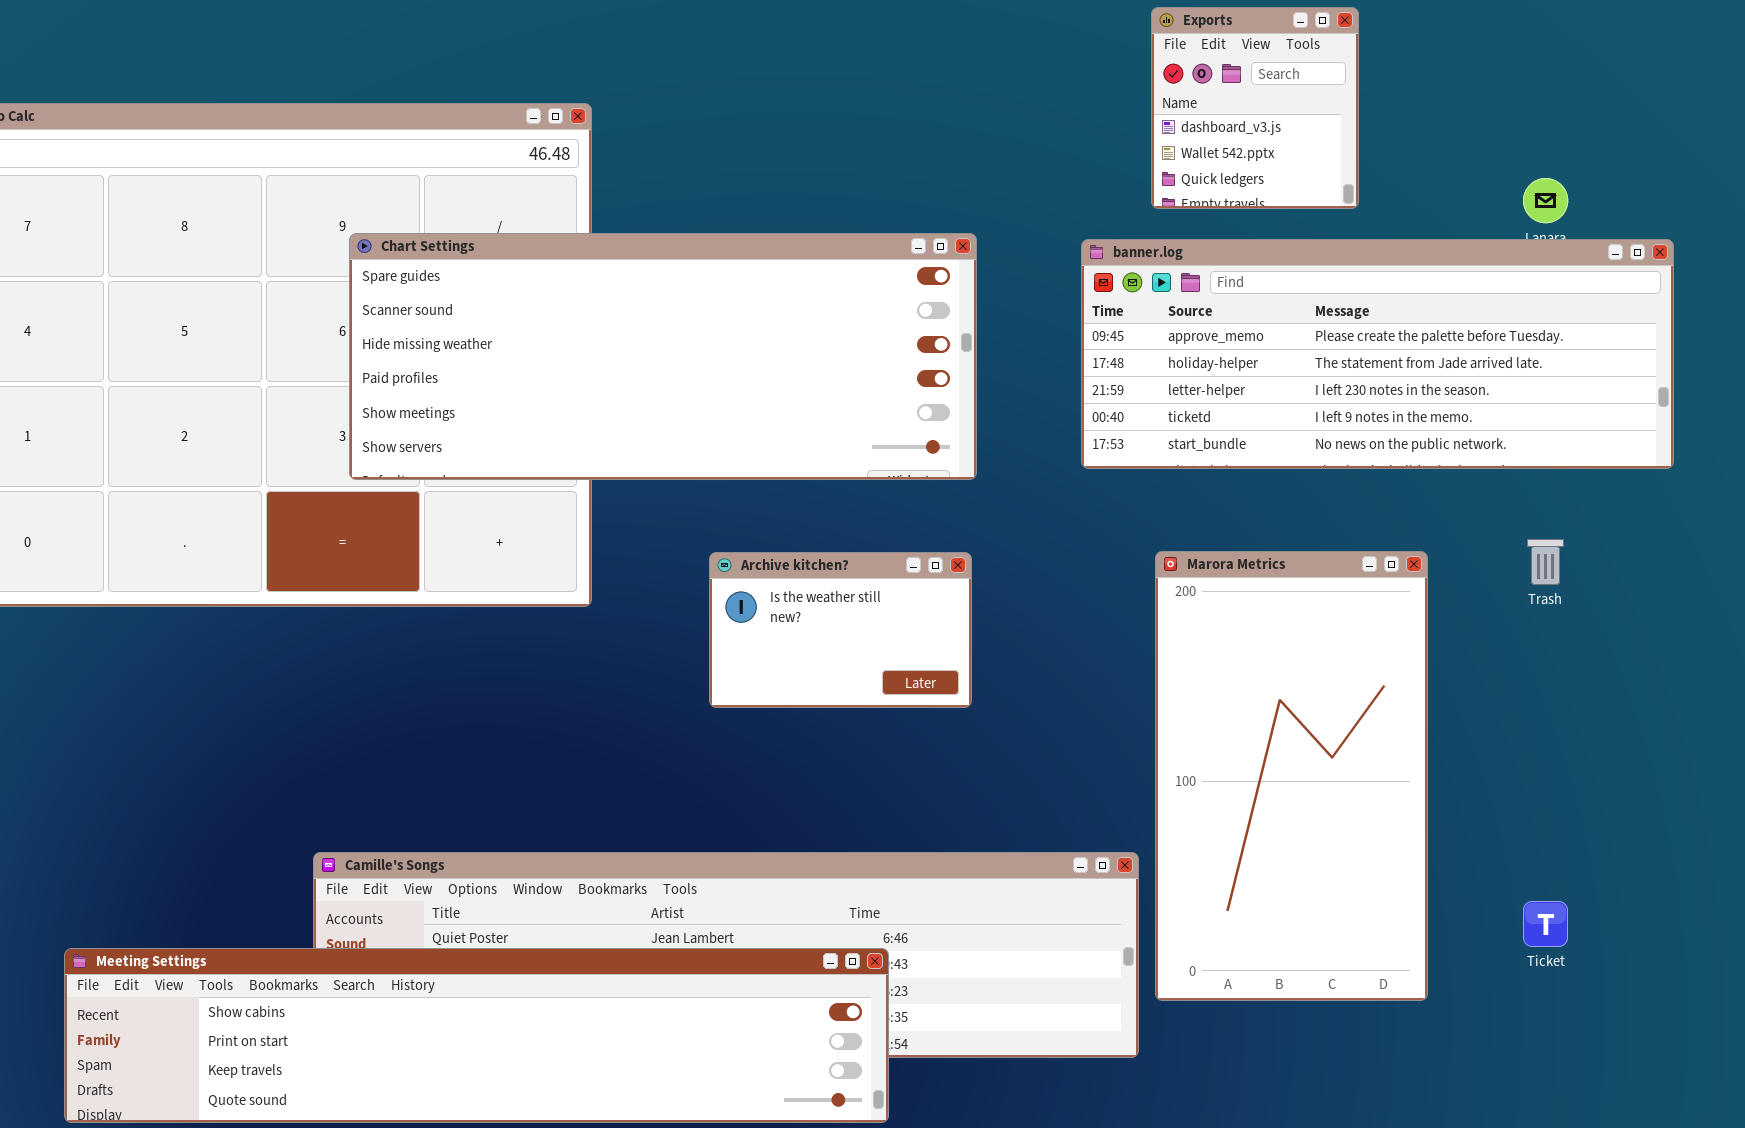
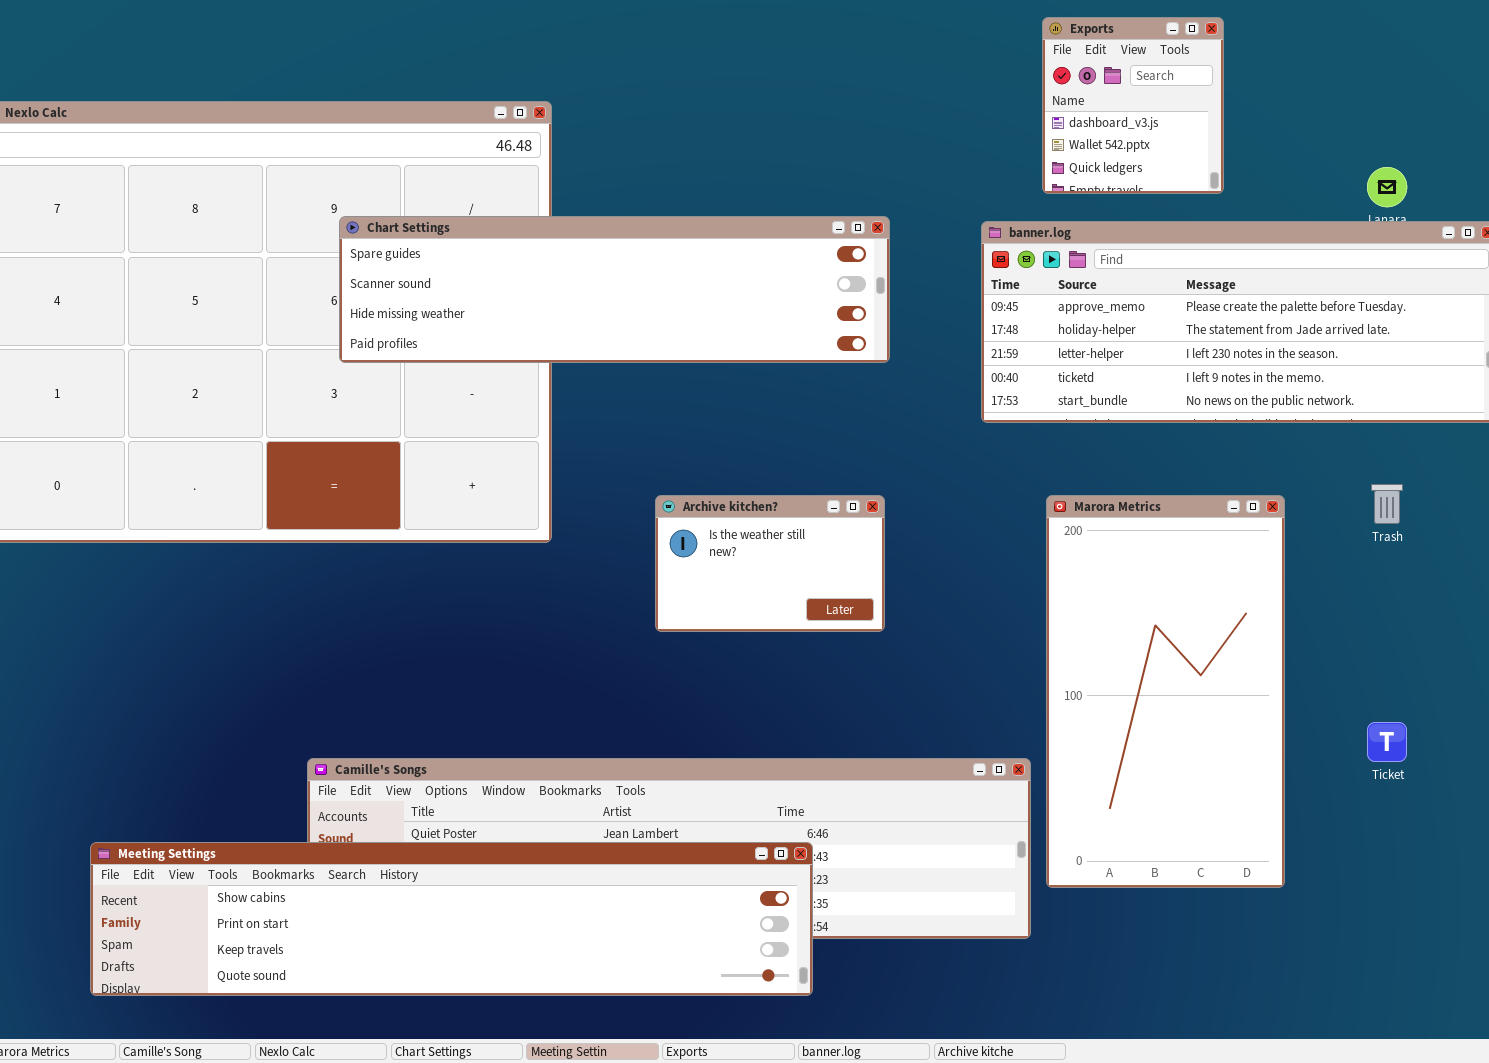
Chart Settings: [349,233,977,480] -> [339,216,890,363], resized
Ticket: [1523,901,1568,947] -> [1367,722,1407,762], moved

